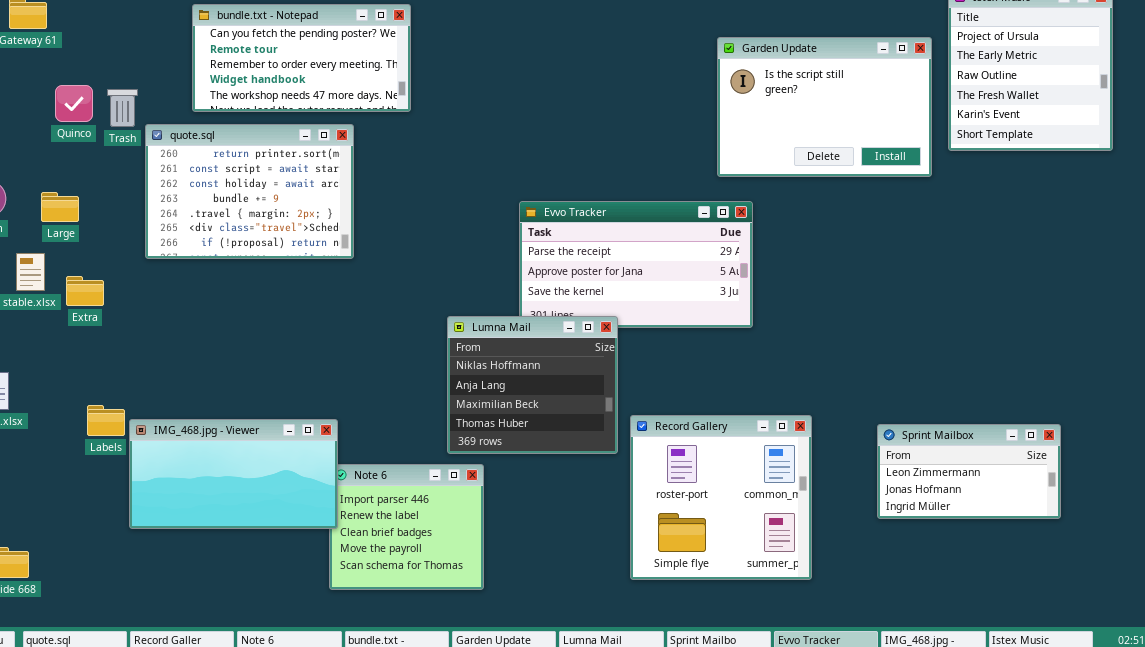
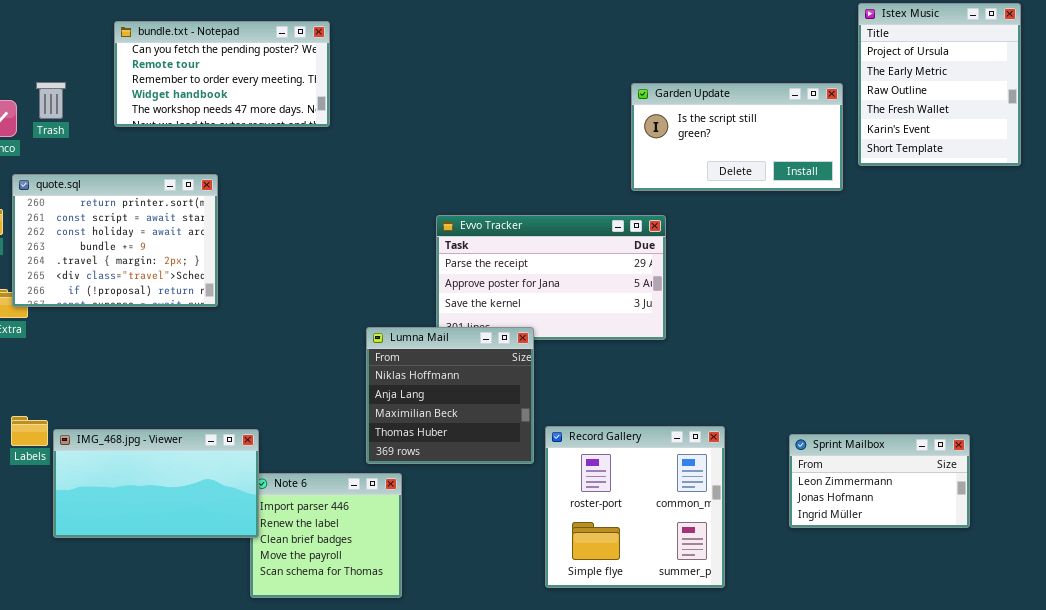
Garden Update: [717,37,932,177] -> [631,83,843,191], resized
Trash: [107,89,138,127] -> [36,82,66,119], moved
quote.sql: [145,124,354,259] -> [12,174,218,307], moved

